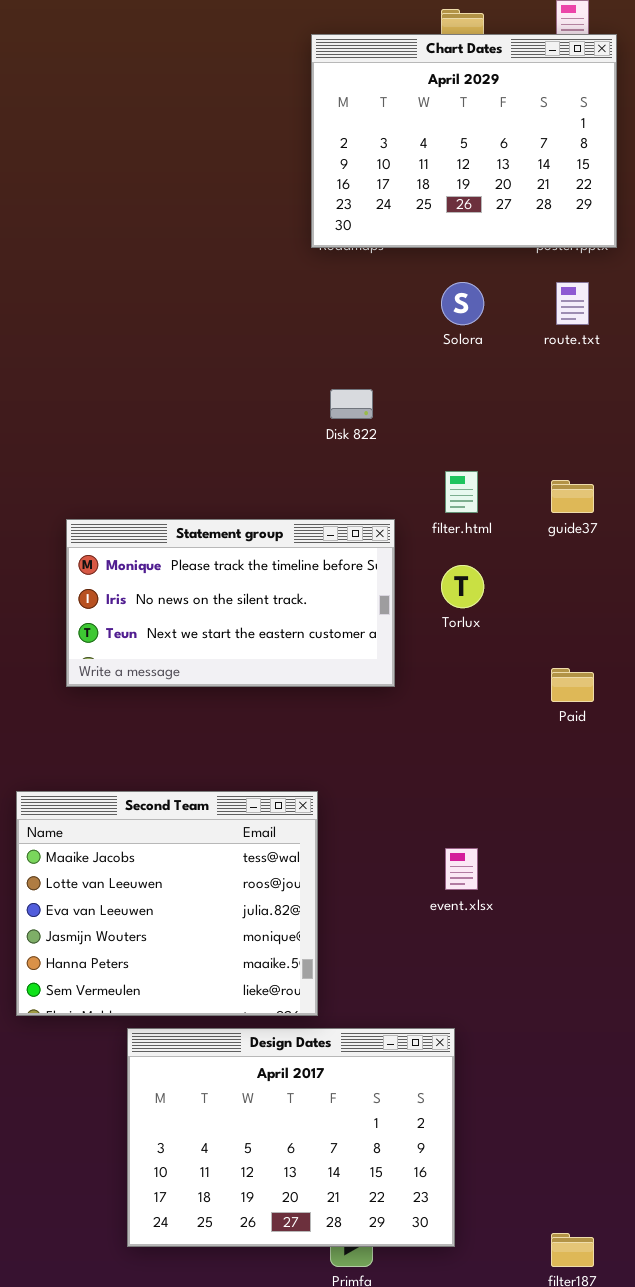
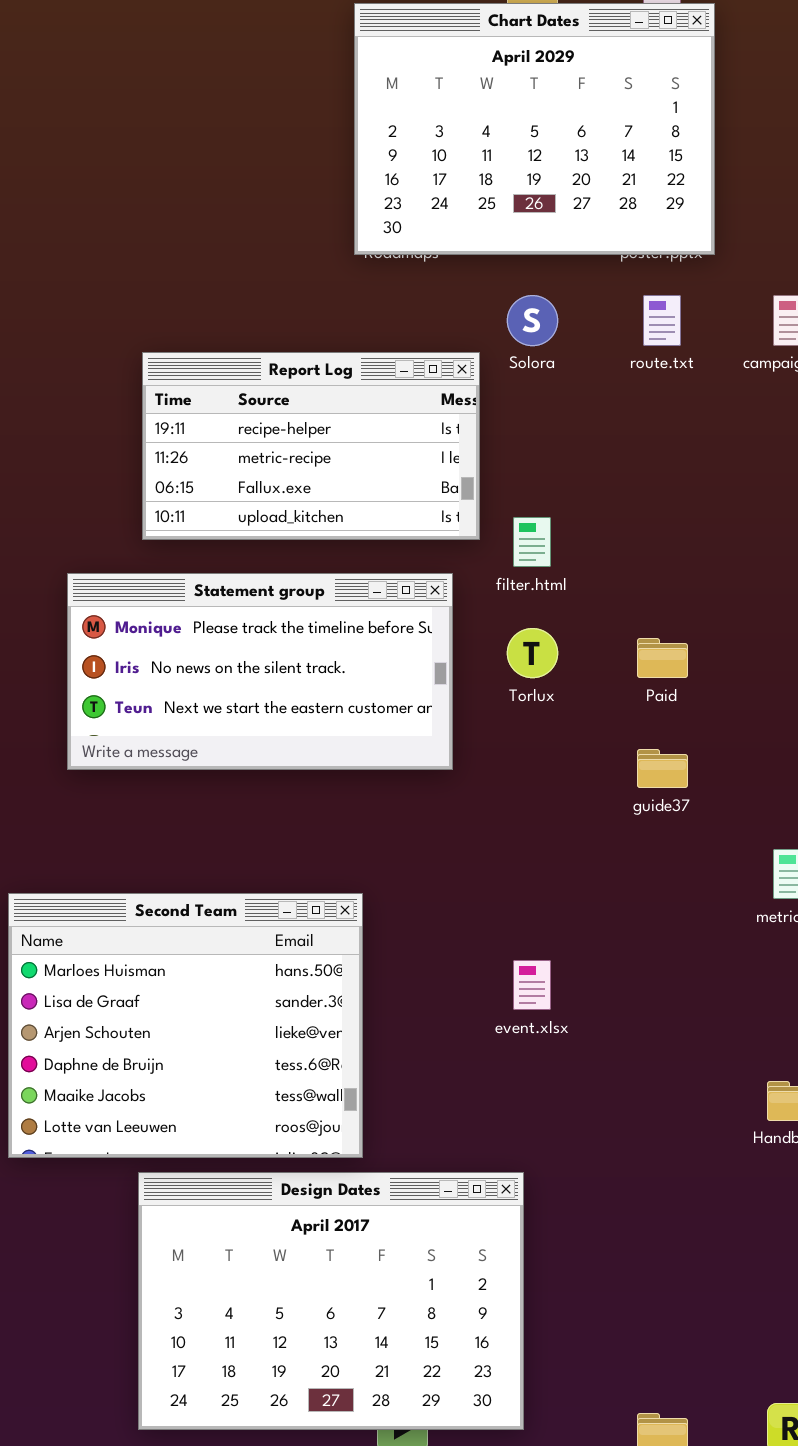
Report Log: none -> [142,352,480,540], opened
guide37: [551,480,594,513] -> [637,749,688,788], moved
Paid: [551,668,594,702] -> [637,638,688,678], moved
Second Team: [16,791,318,1016] -> [8,893,363,1158], scrolled up 4 rows

